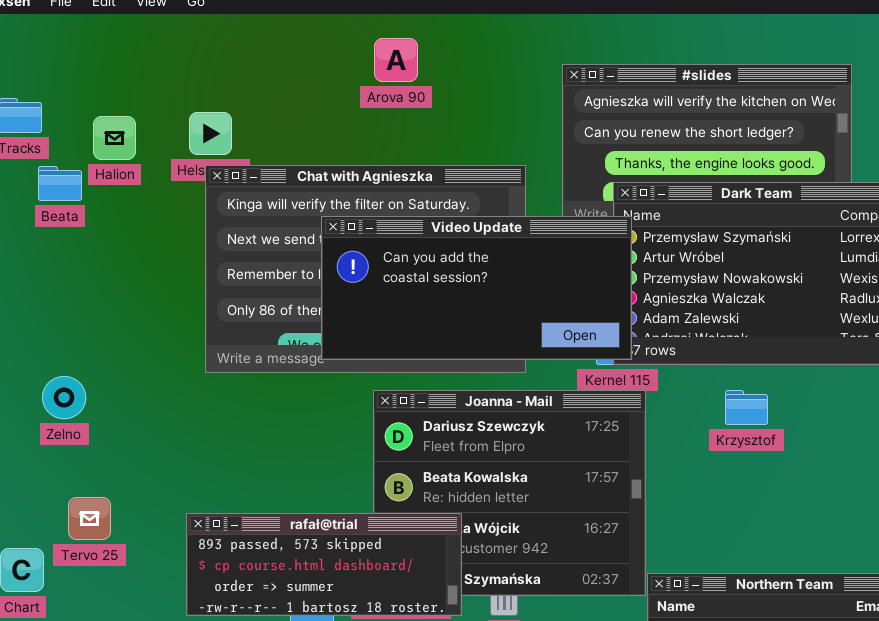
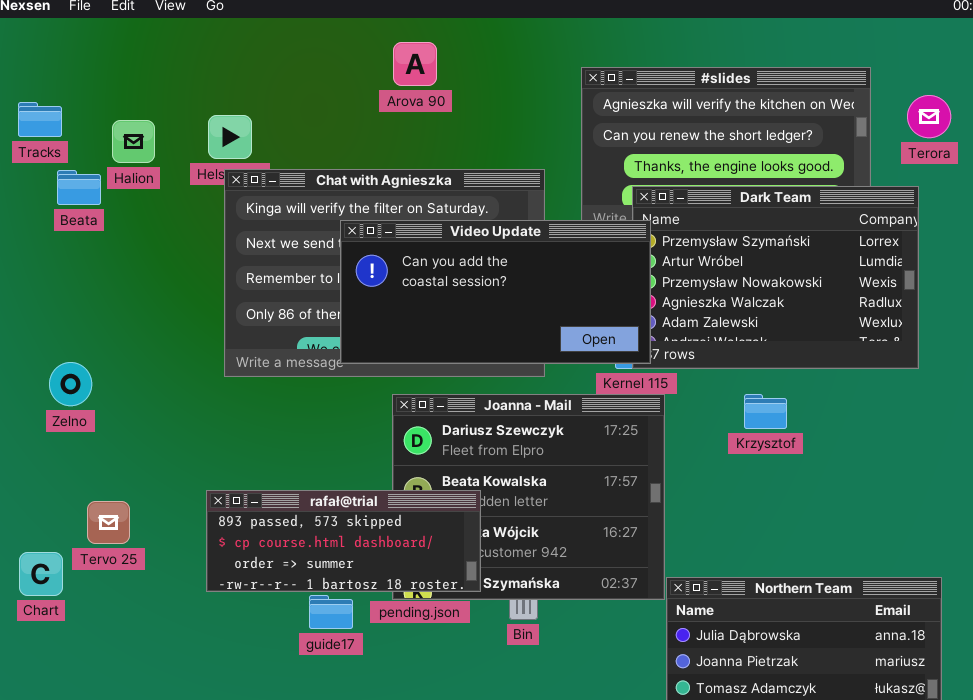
Zelno: [42,376,86,419] -> [49,362,92,406], moved
rafał@trial: [186,513,462,616] -> [206,490,481,592], moved

